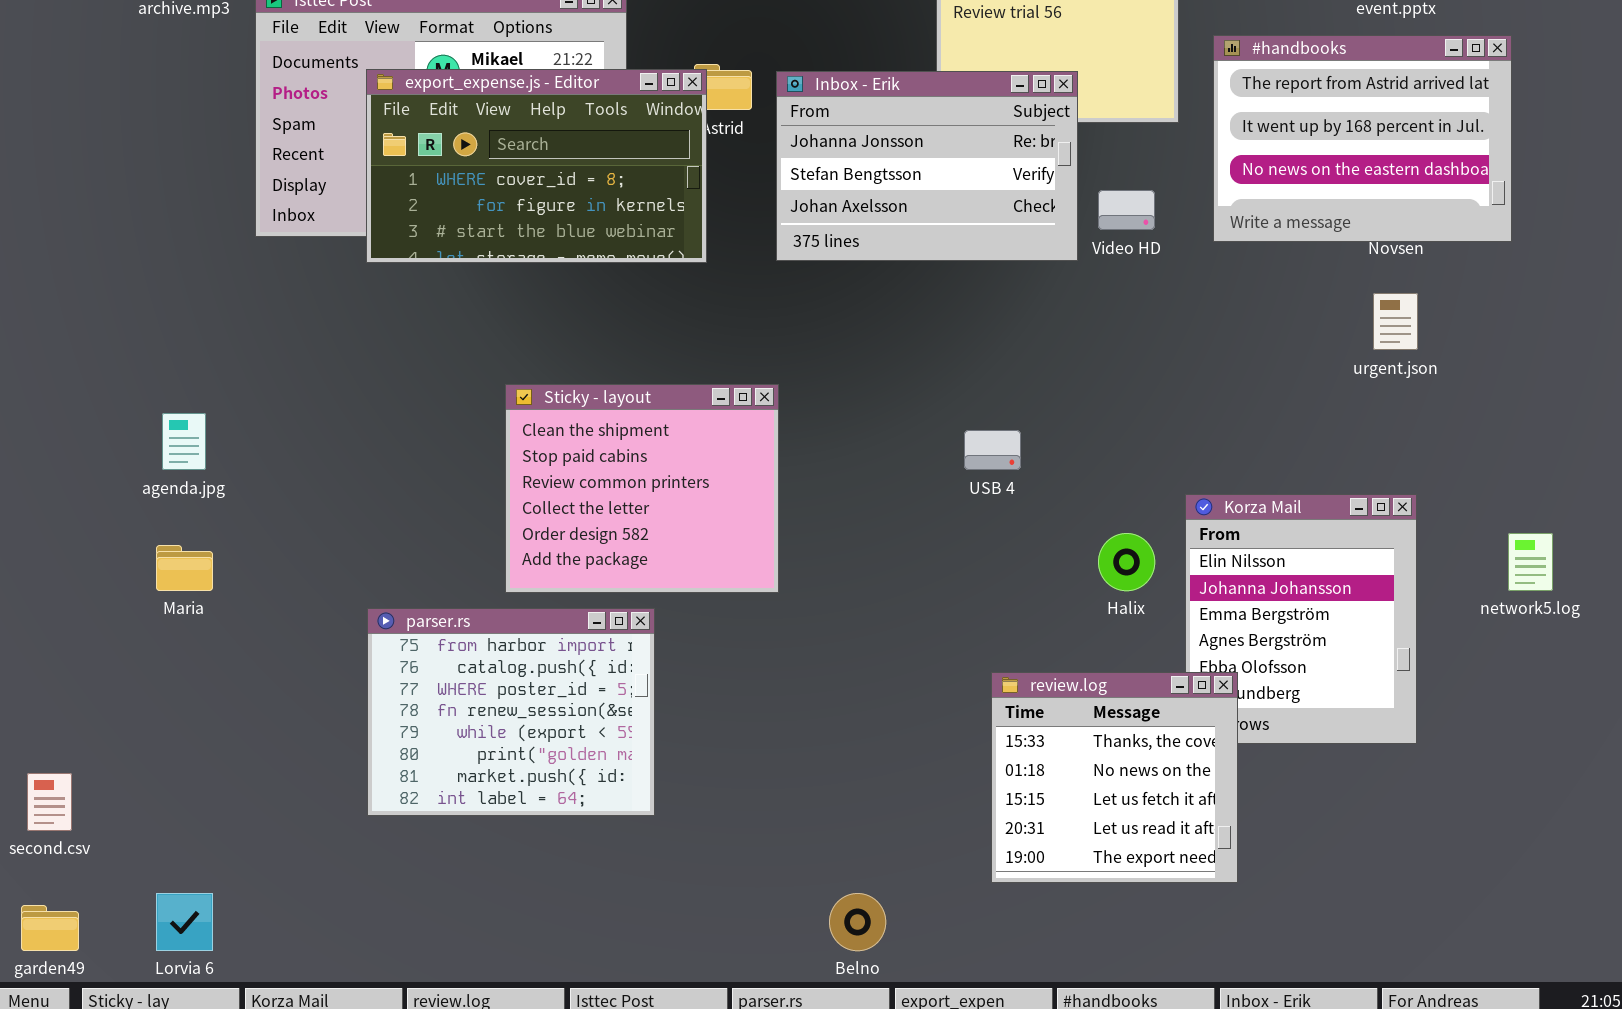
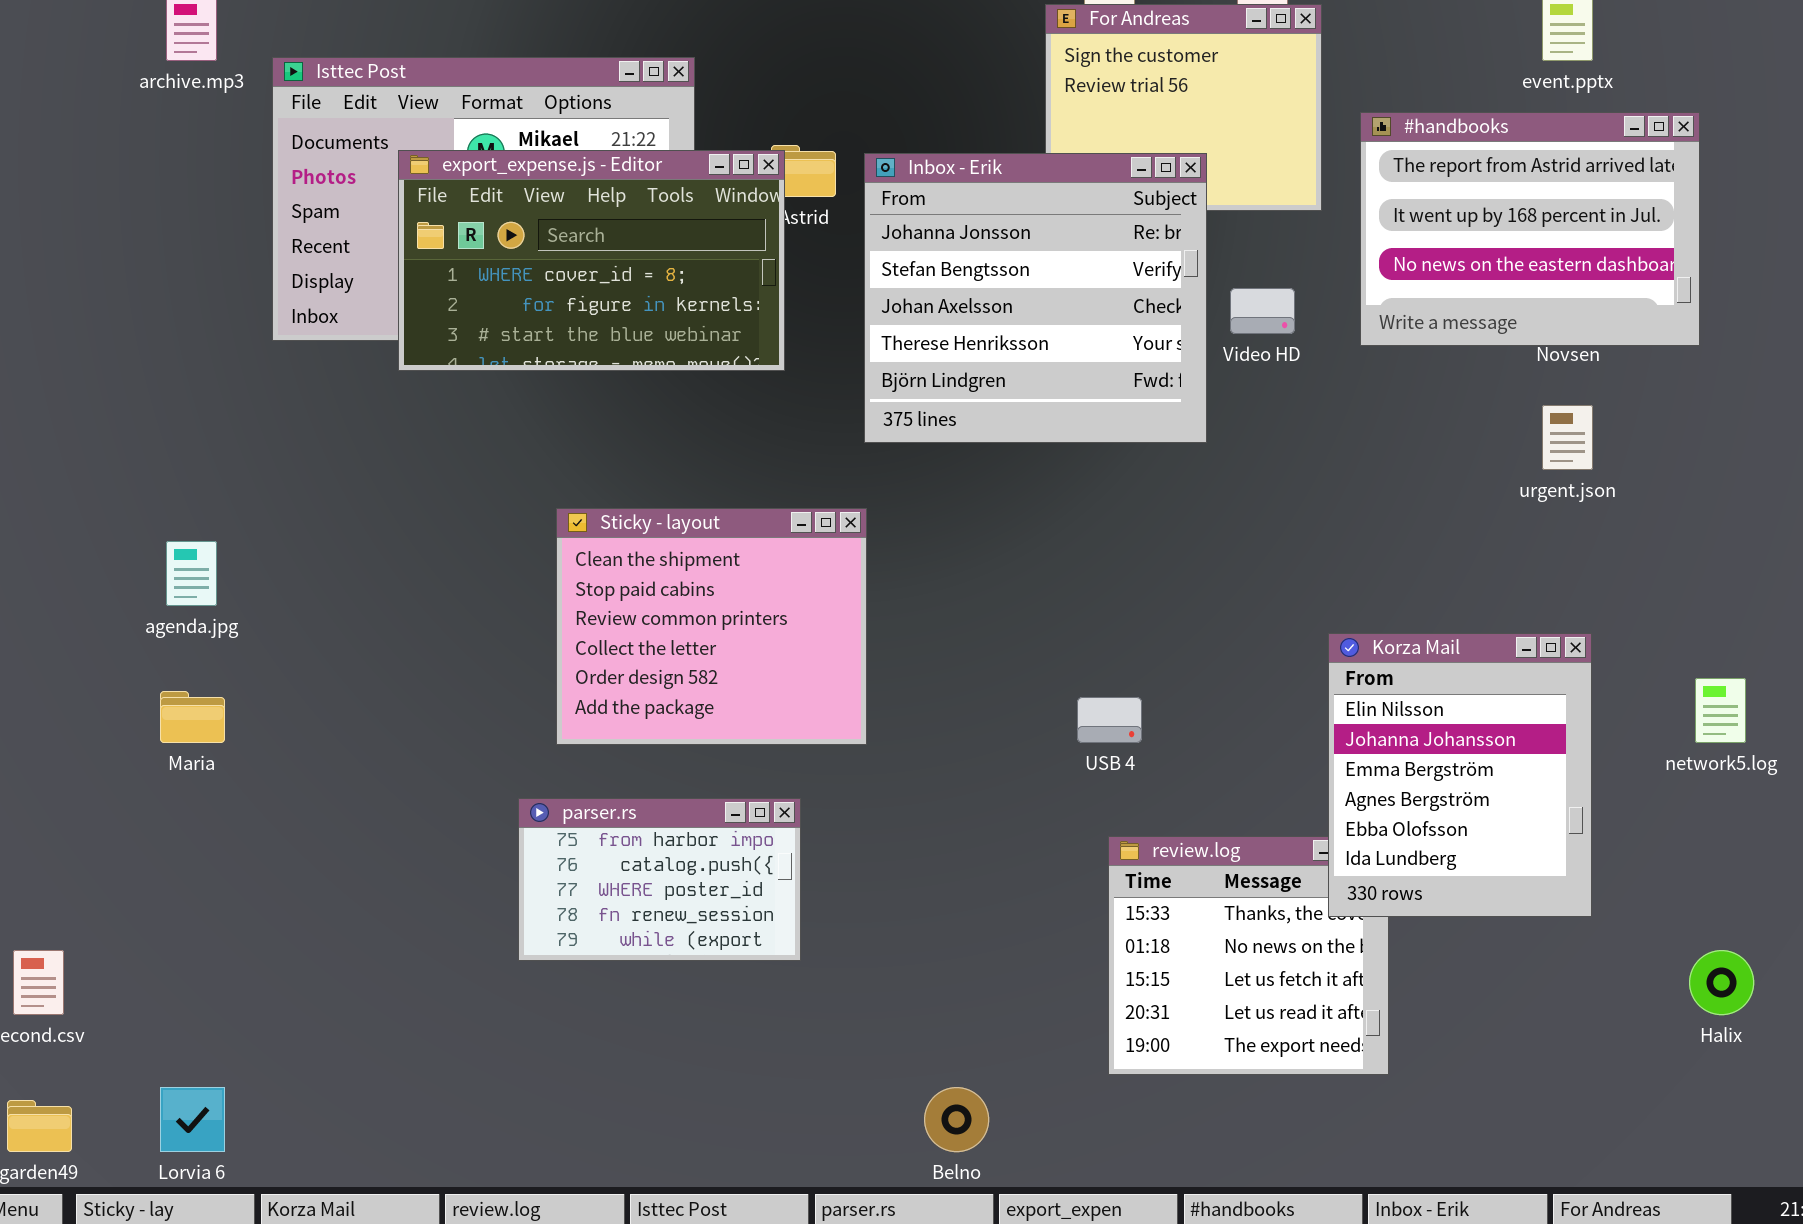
Inbox - Erik: [776,71,1078,261] -> [864,153,1207,443], resized
USB 4: [964,430,1021,470] -> [1077,697,1142,743], moved
Korza Mail: [1185,494,1417,744] -> [1328,633,1592,917], raised
Halix: [1098,533,1155,591] -> [1689,950,1754,1015], moved
parser.rs: [367,608,655,816] -> [518,798,801,961], moved, resized

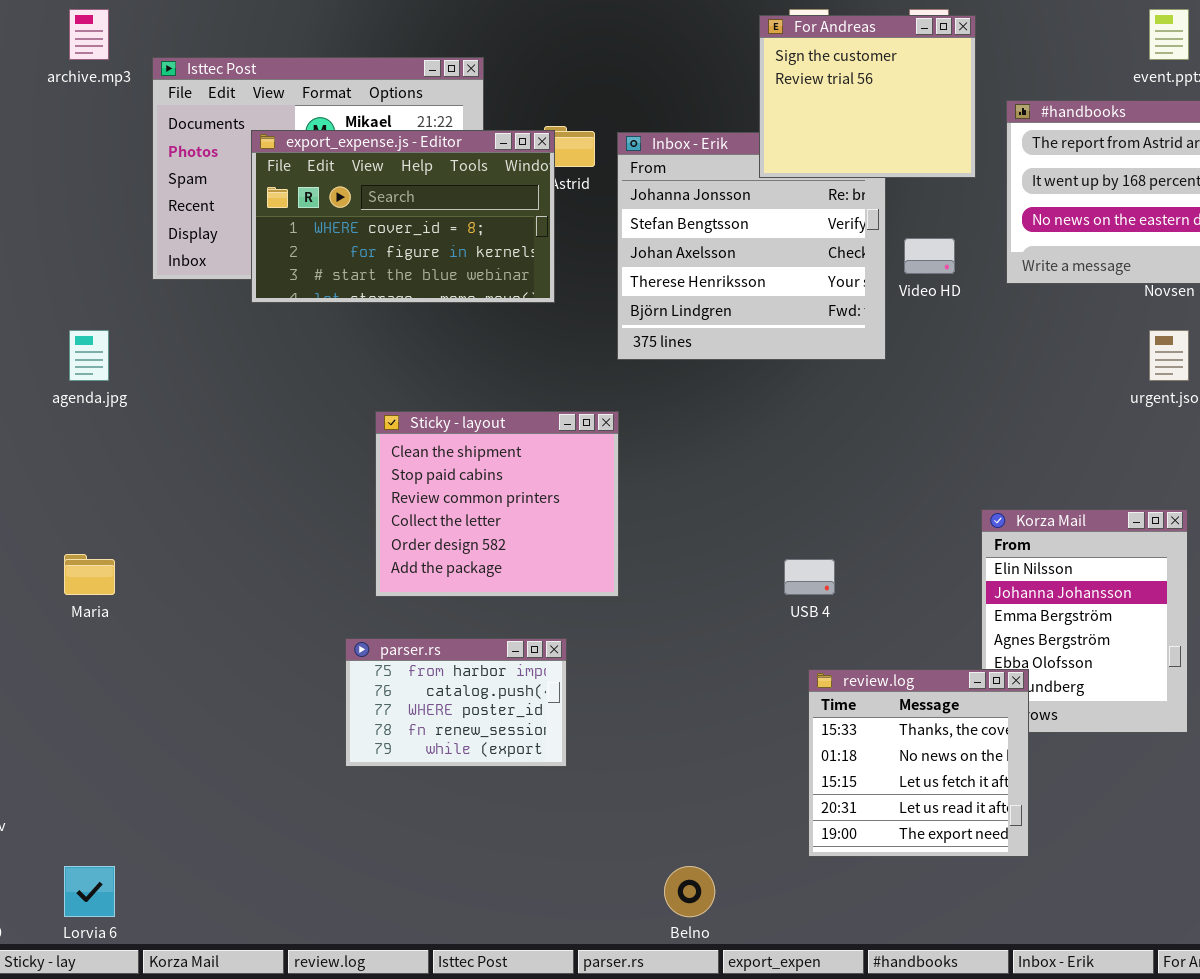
For Andreas: [1045,4,1322,211] -> [759,15,976,178], raised
agenda.jpg: [166,541,217,606] -> [69,330,109,381], moved
review.log: [1108,836,1389,1075] -> [808,669,1029,857], raised

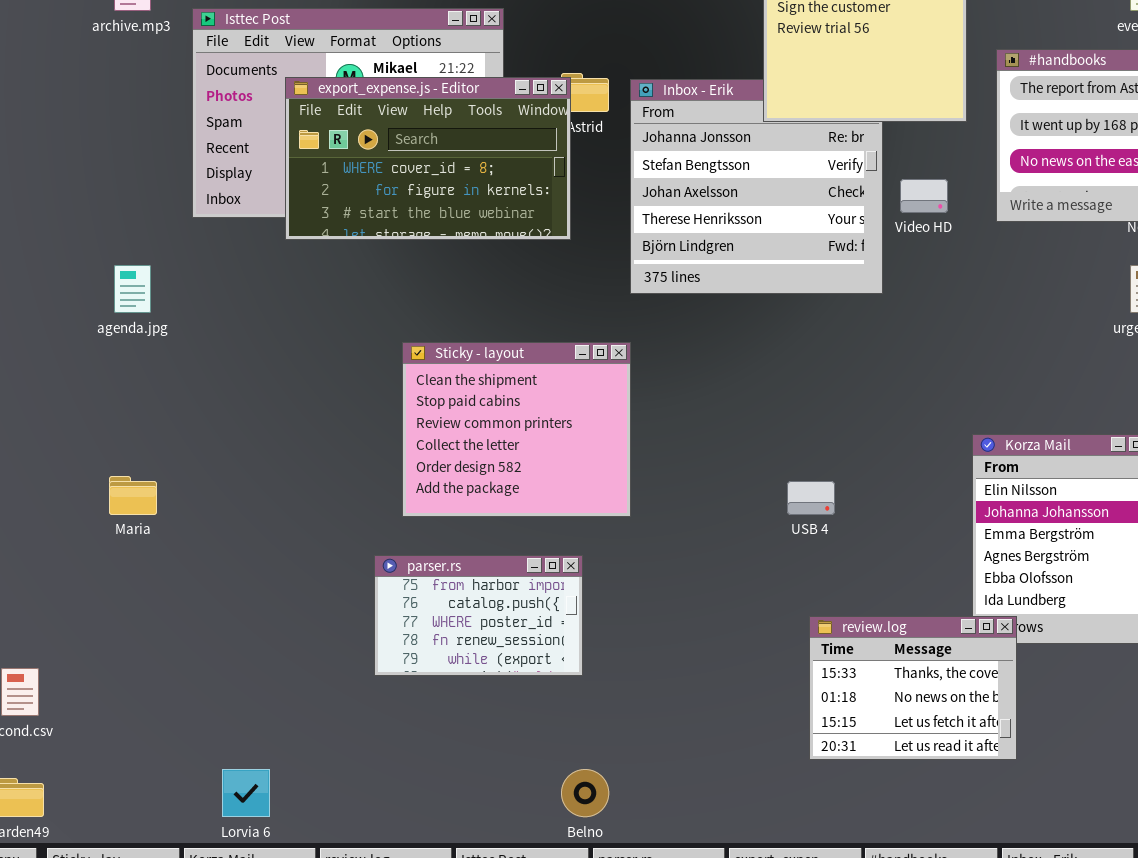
review.log: [808,669,1029,857] -> [809,616,1017,760], resized
Lorvia 6: [64,866,115,917] -> [222,769,270,817], moved
Belno: [664,866,715,917] -> [561,769,609,817], moved

